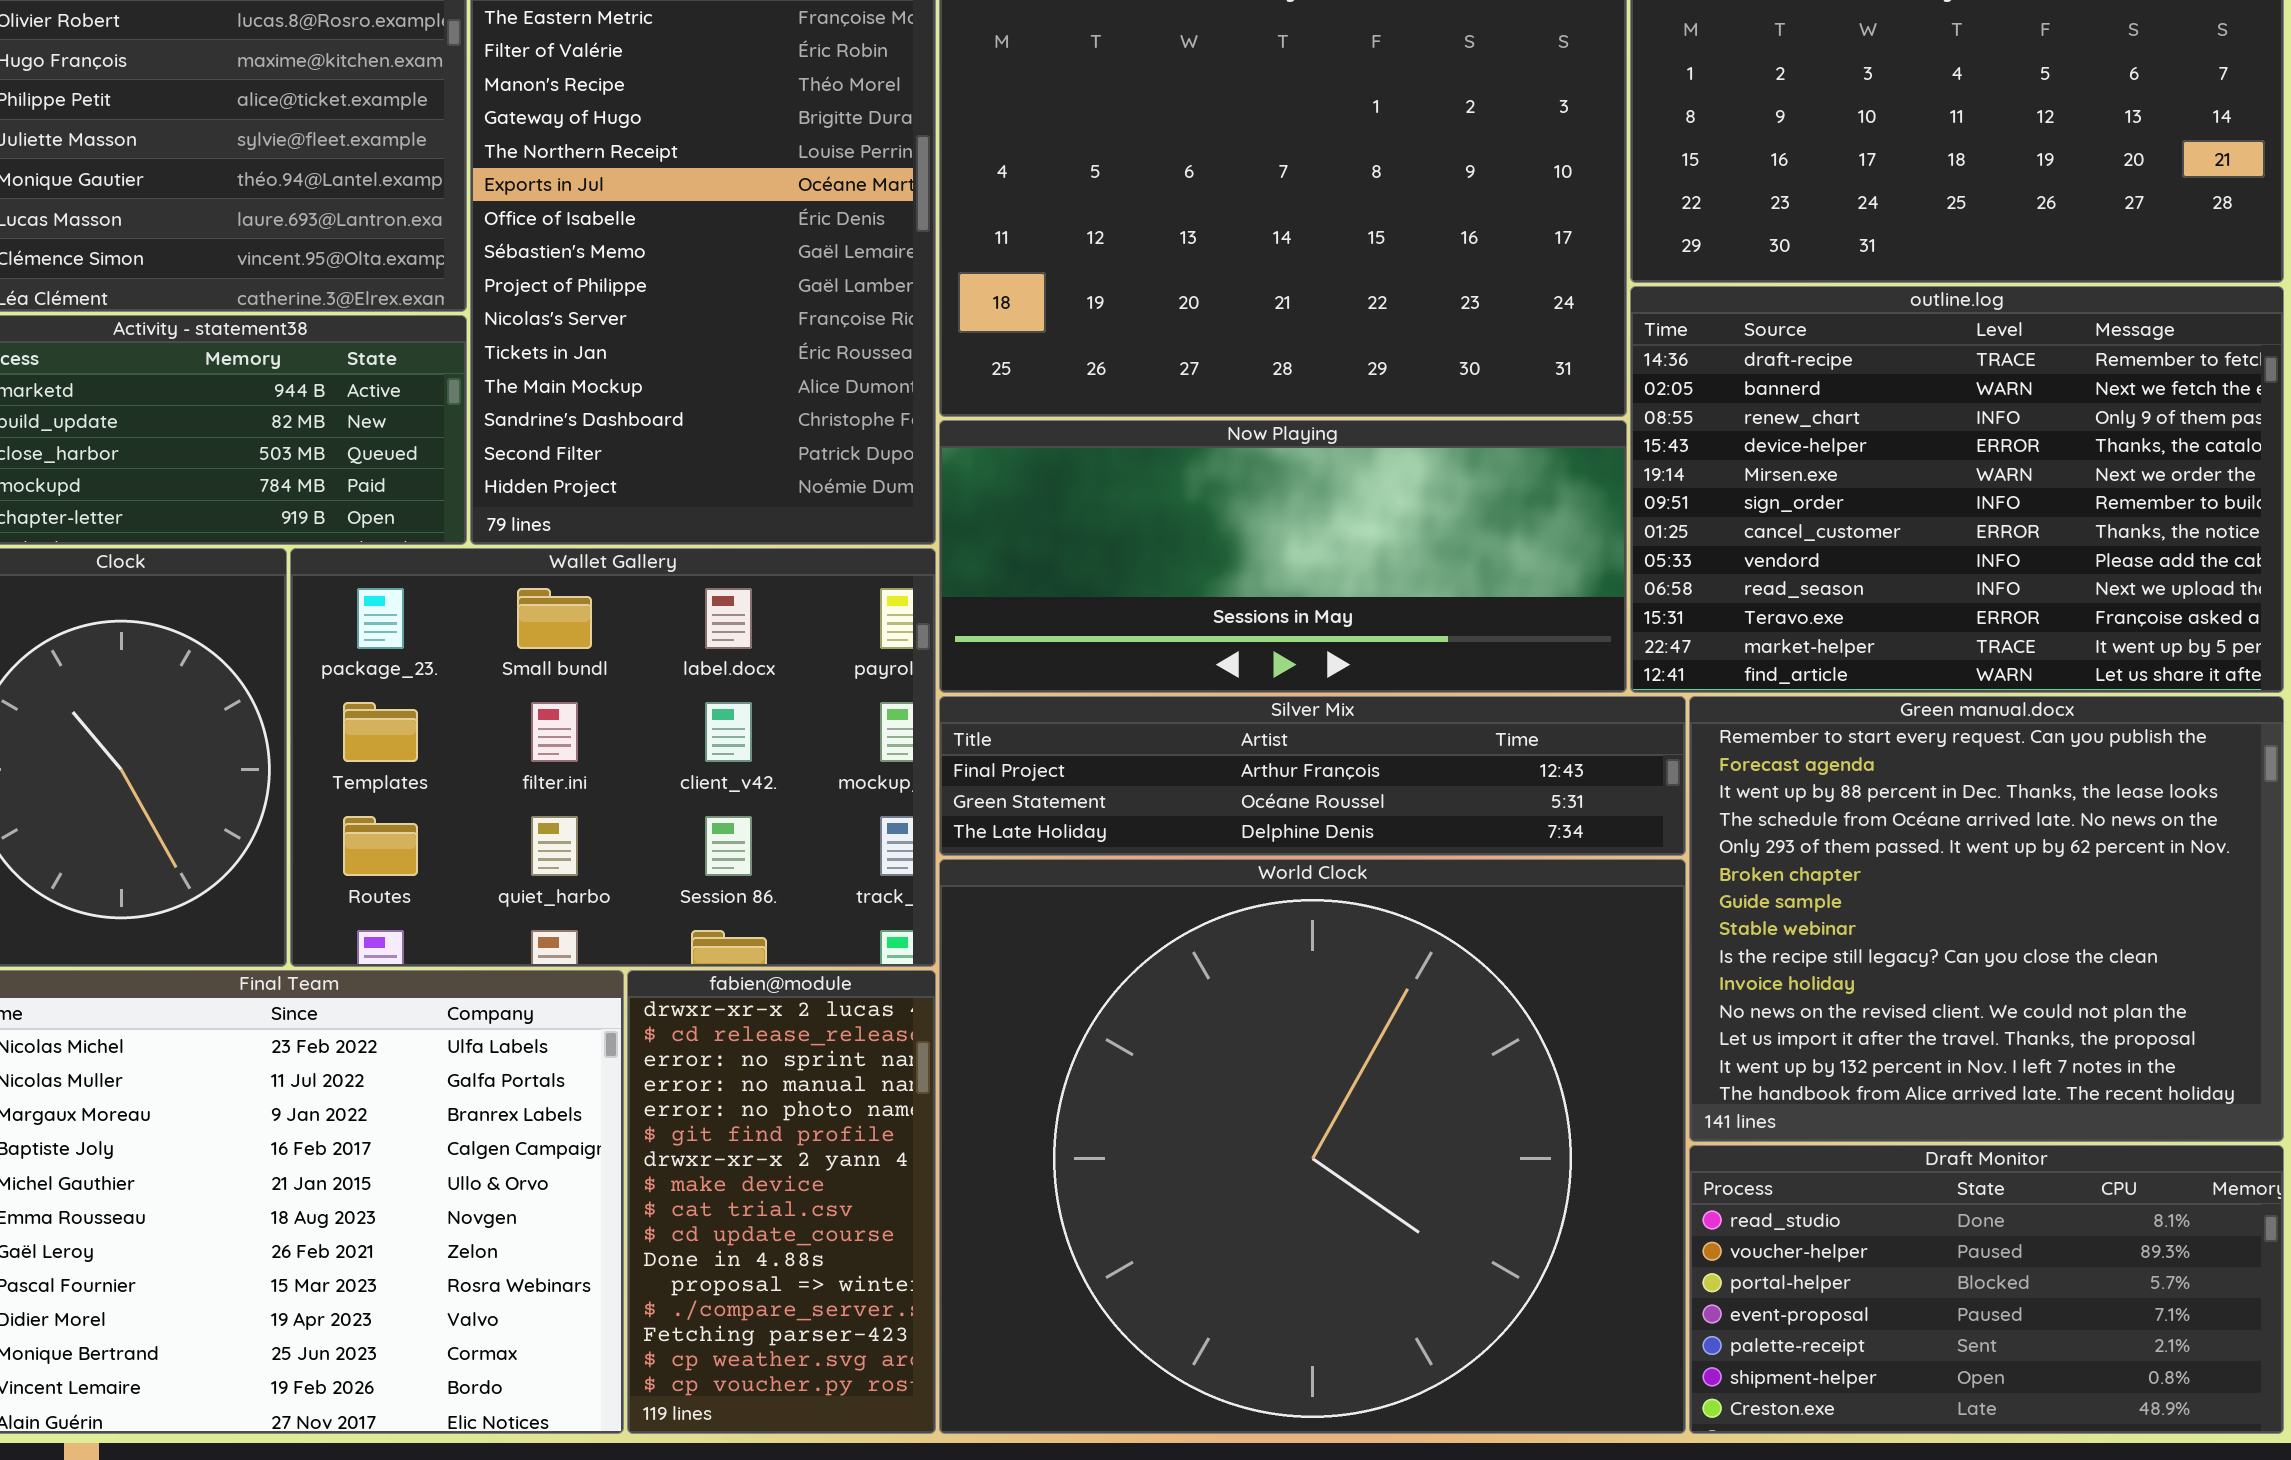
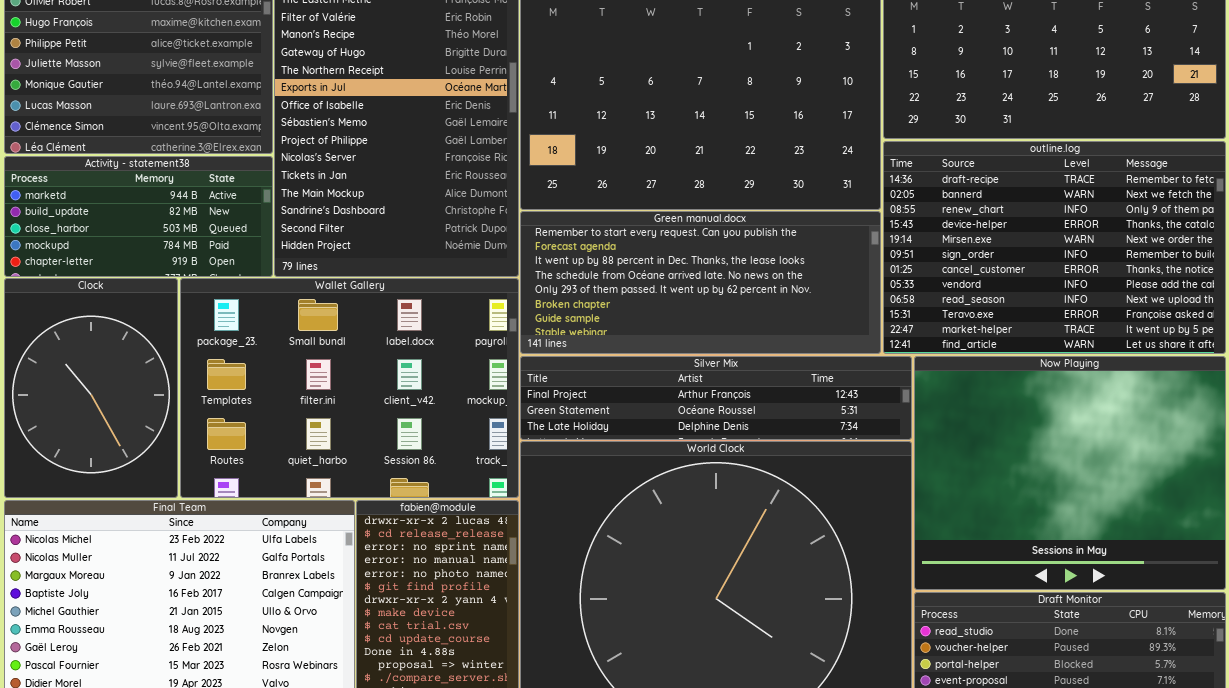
Now Playing: [939,420,1627,693] -> [914,356,1226,590], moved, resized
Green manual.docx: [1689,696,2284,1142] -> [520,211,881,354], moved, resized

